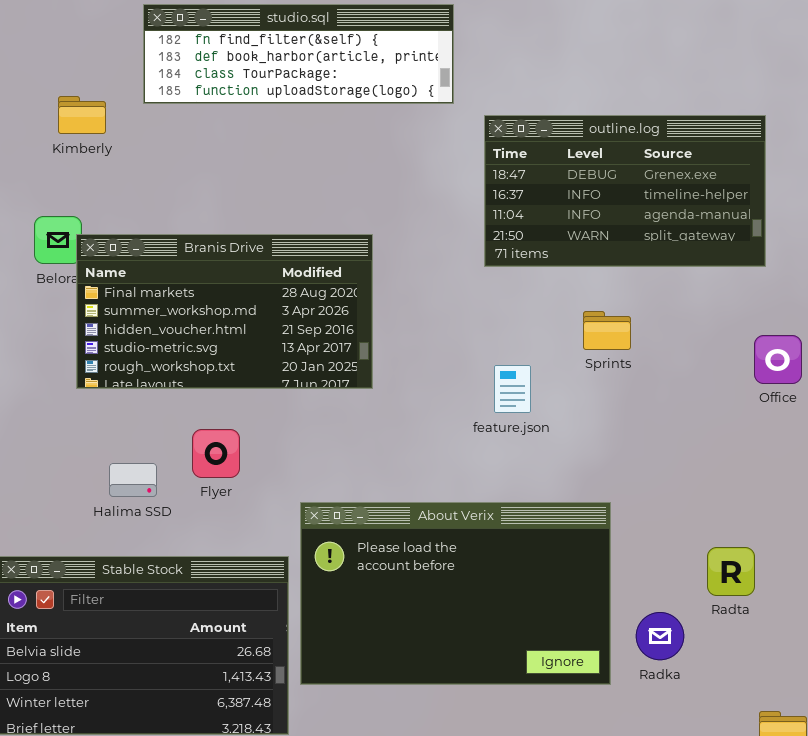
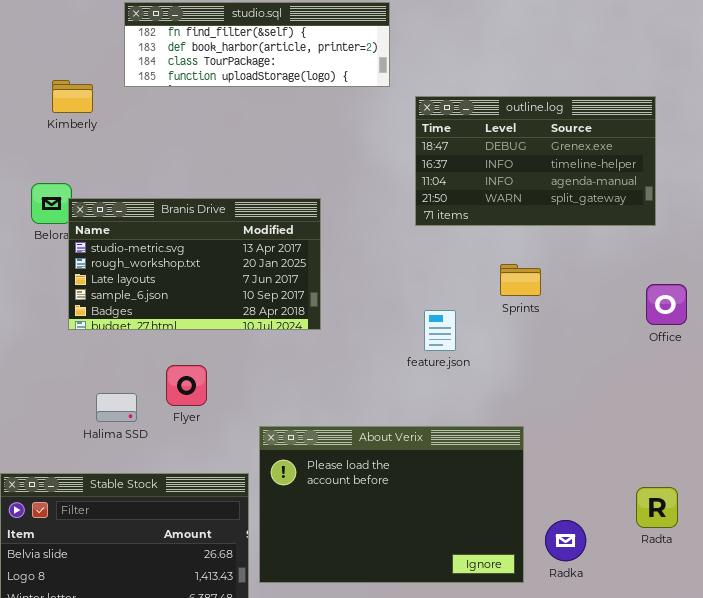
Branis Drive: [76,234,373,389] -> [68,198,321,330], scrolled down 3 rows
Radta: [707,547,755,596] -> [636,487,678,528], moved

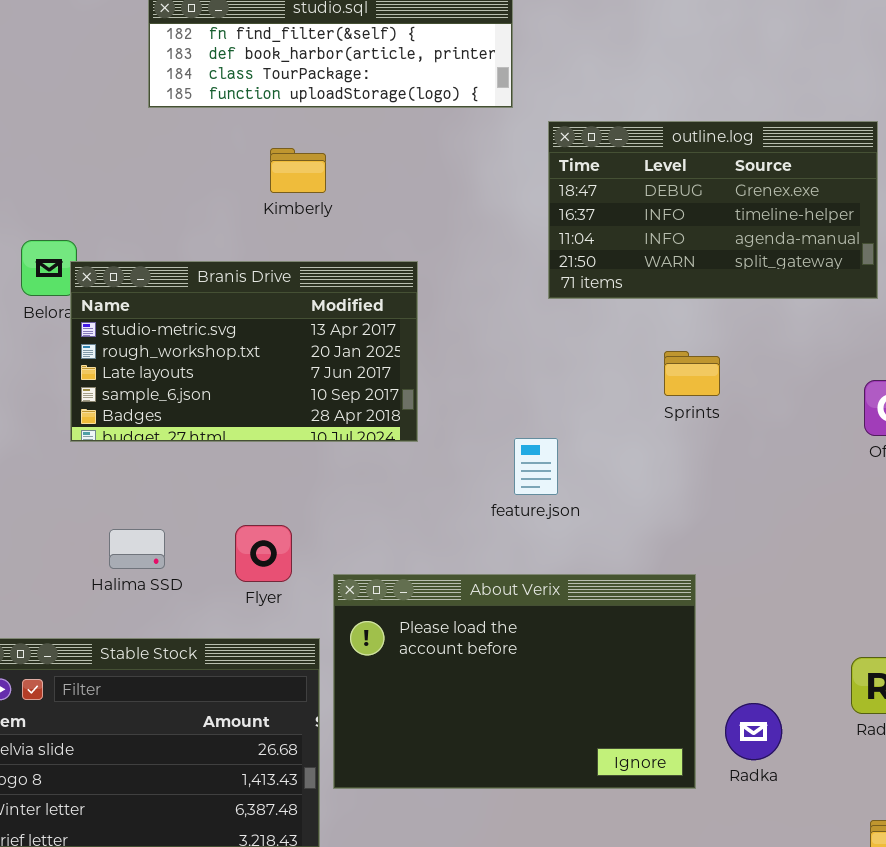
Kimberly: [52,80,93,113] -> [270,148,326,193], moved
feature.json: [424,310,456,351] -> [514,438,558,495], moved
Flyer: [166,365,207,406] -> [235,525,292,582], moved

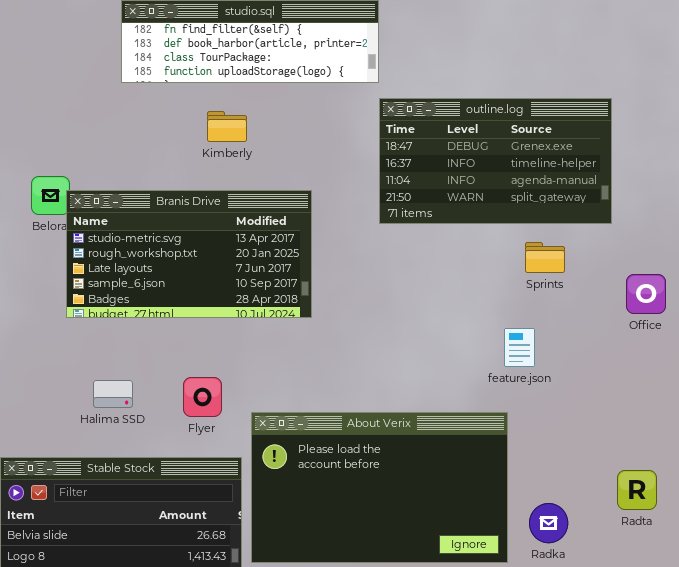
outline.log: [548,121,878,299] -> [379,98,612,224], moved
Sprints: [664,351,720,396] -> [525,242,565,273], moved
feature.json: [514,438,558,495] -> [504,328,535,367], moved

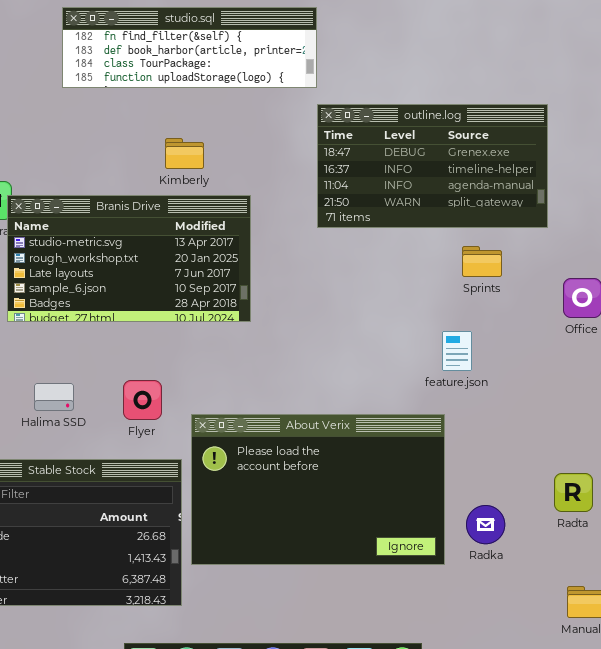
Kimberly: [207,111,247,142] -> [165,138,204,169], moved

